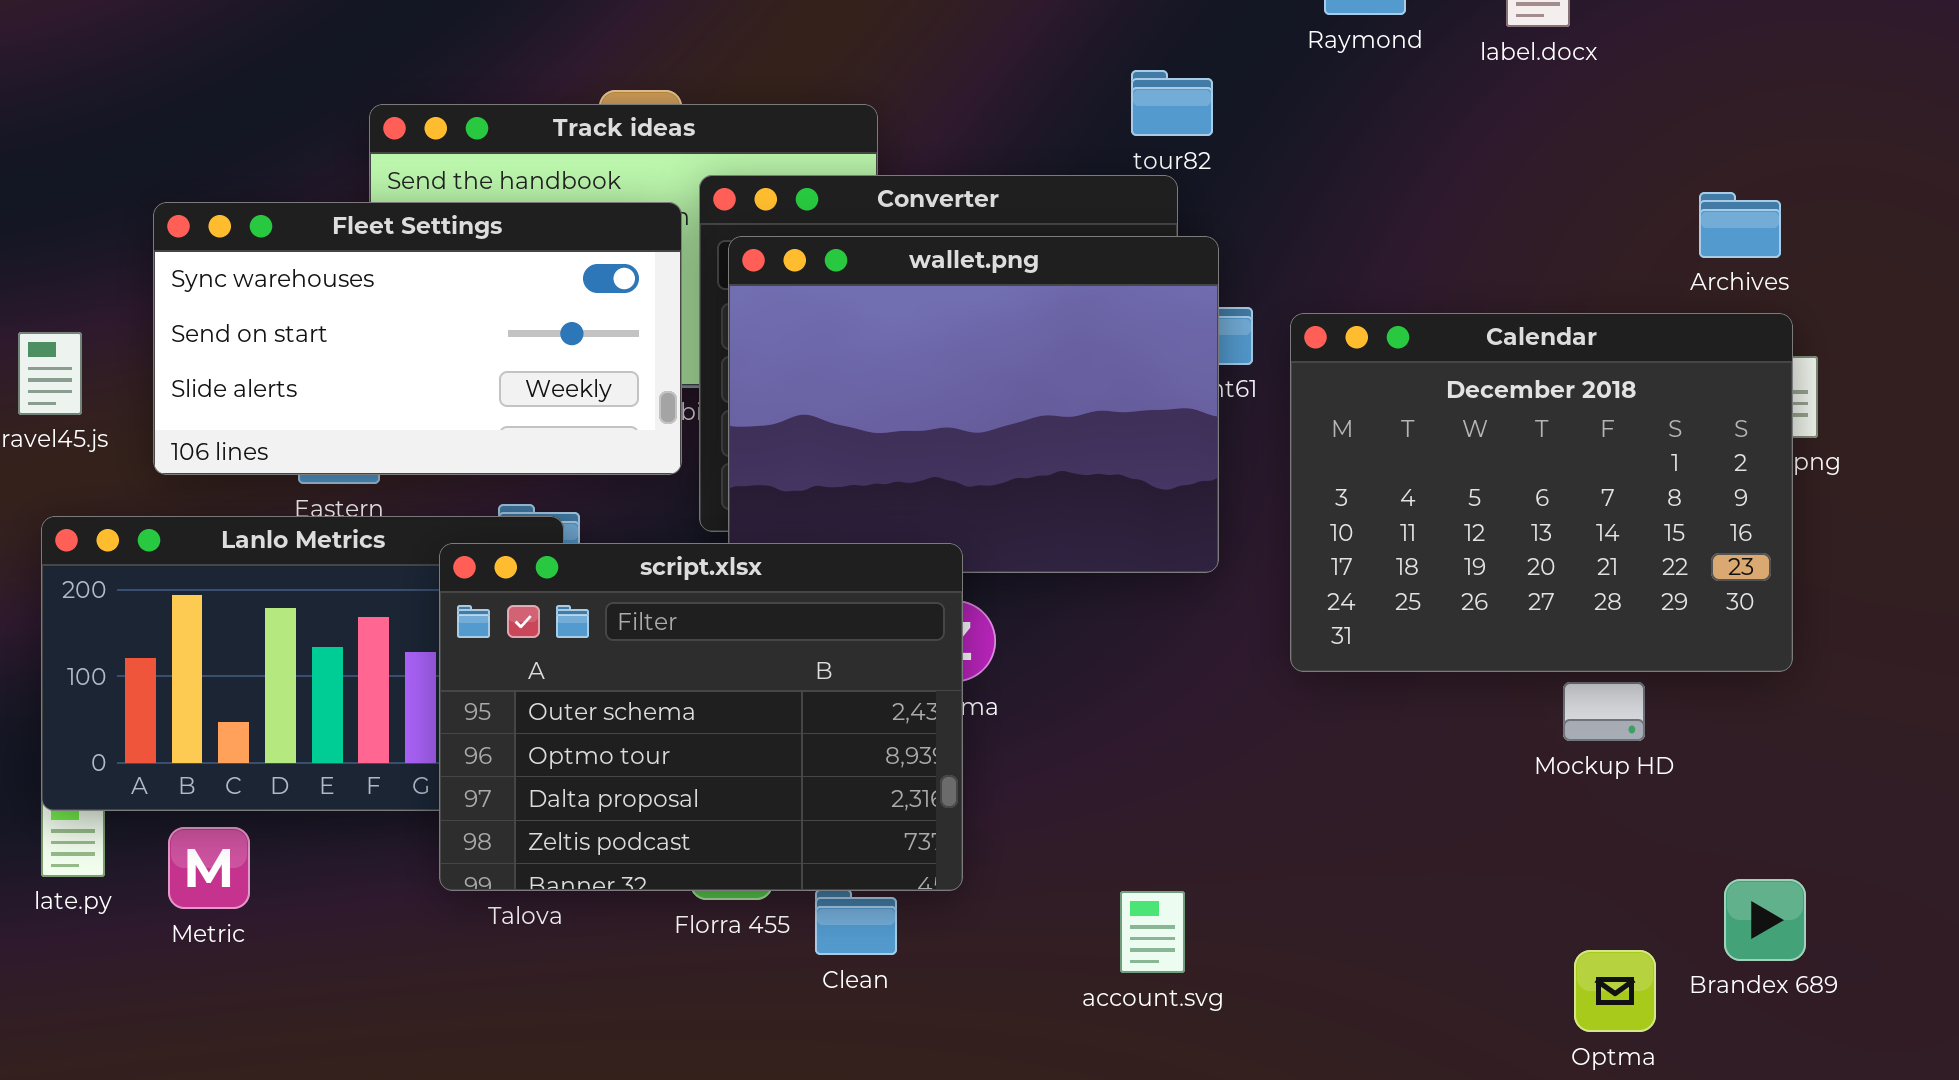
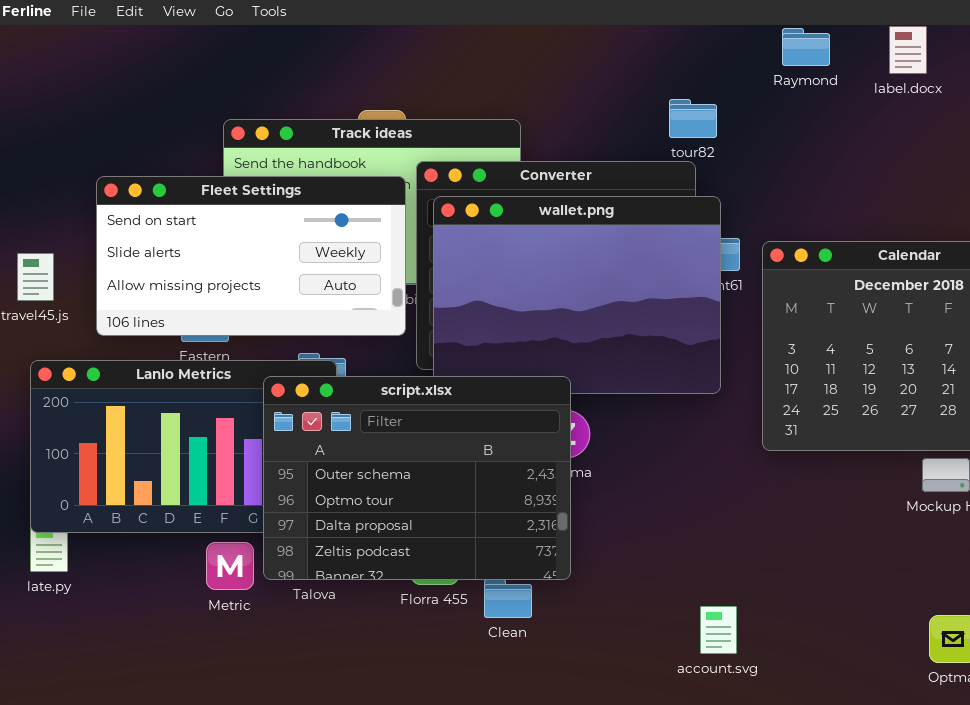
Fleet Settings: [153,202,682,475] -> [96,176,406,336], scrolled down 1 row
Metric: [168,827,250,909] -> [206,542,254,590], moved
account.svg: [1120,891,1185,973] -> [700,606,737,654], moved

